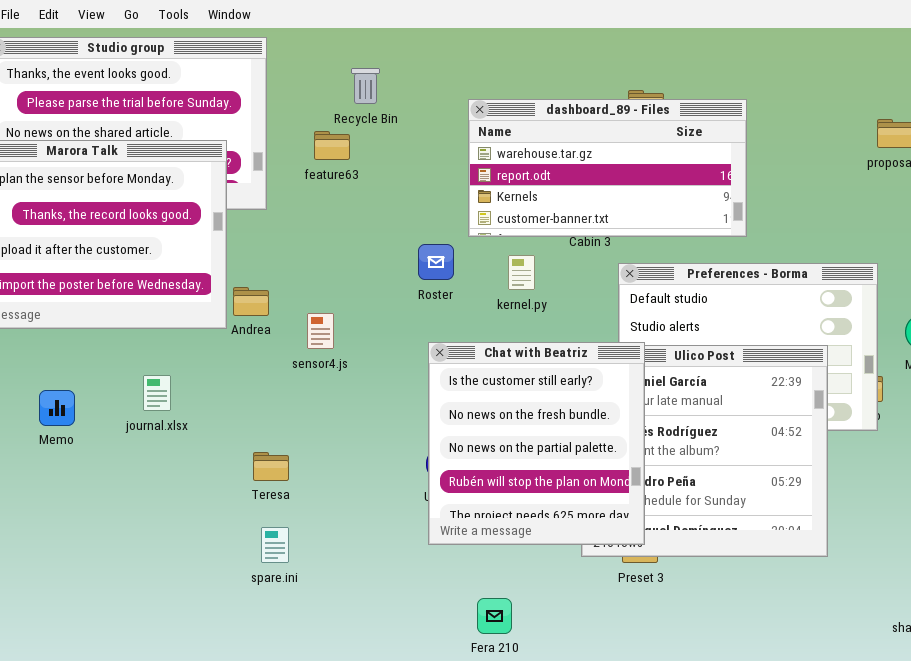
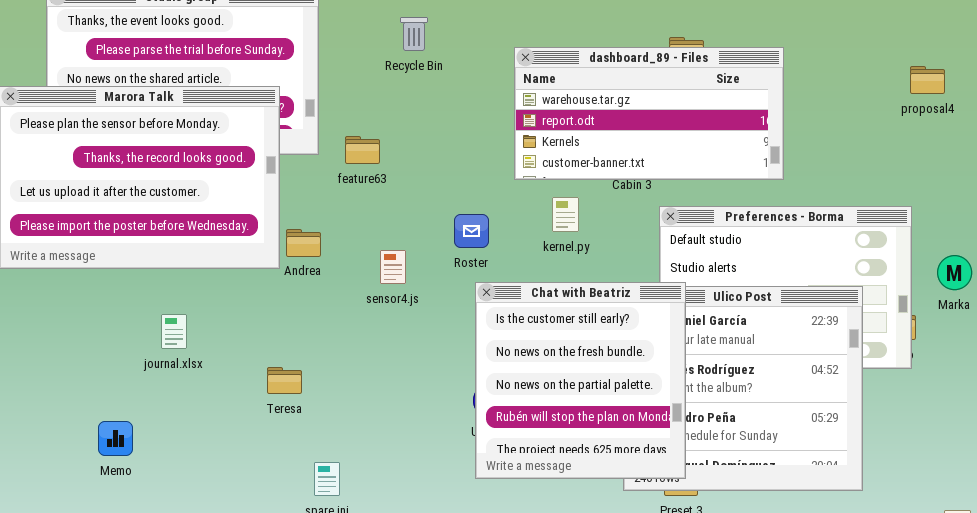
feature63: [314,131,350,160] -> [345,136,380,164], moved
Roster: [418,244,454,280] -> [454,214,489,248], moved
sensor4.js: [307,313,334,349] -> [380,250,406,284], moved
journal.xlsx: [143,375,171,411] -> [161,314,187,349], moved
Memo: [39,390,75,426] -> [98,421,133,456], moved
Teresa: [253,452,289,481] -> [267,367,302,394], moved

